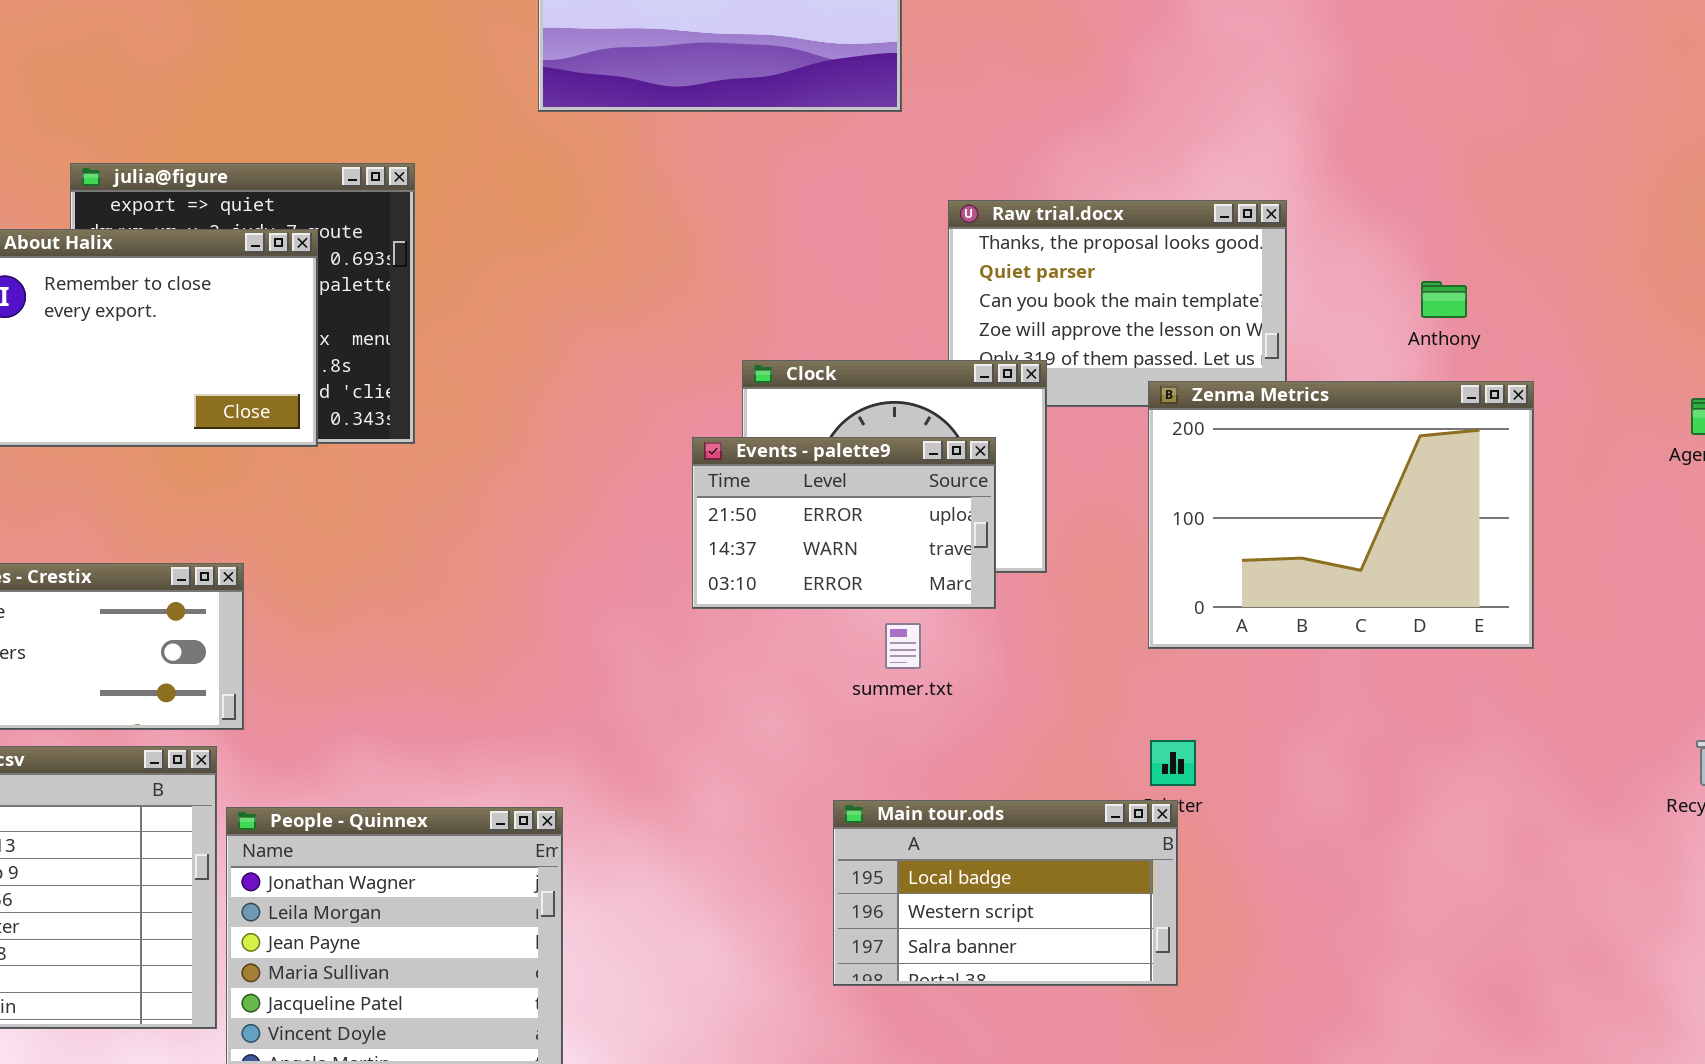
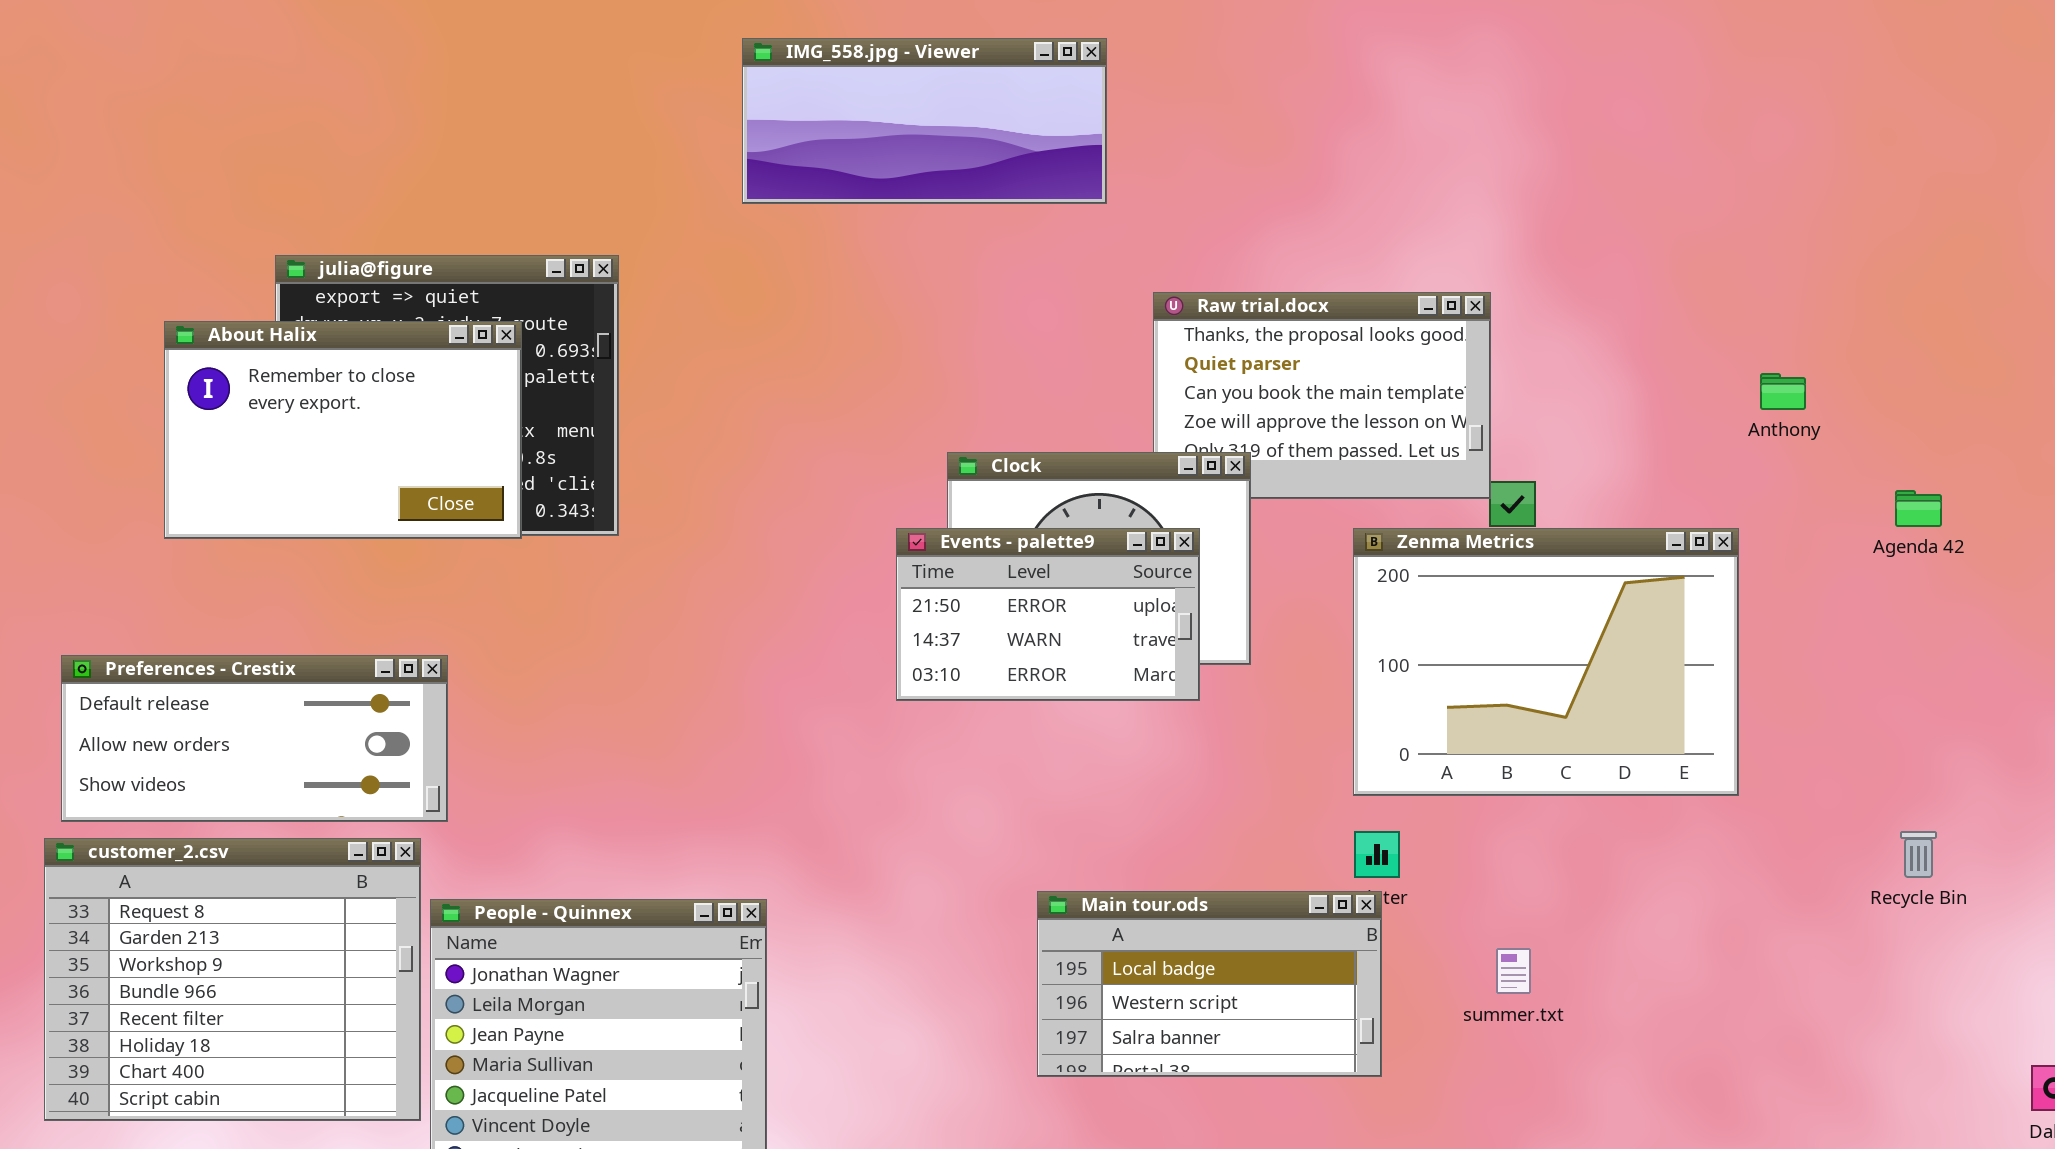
Anthony: [1421,281,1467,318] -> [1760,373,1806,410], moved
Zenma Metrics: [1148,381,1534,649] -> [1353,528,1739,796], moved
summer.txt: [885,623,921,669] -> [1496,948,1531,994], moved

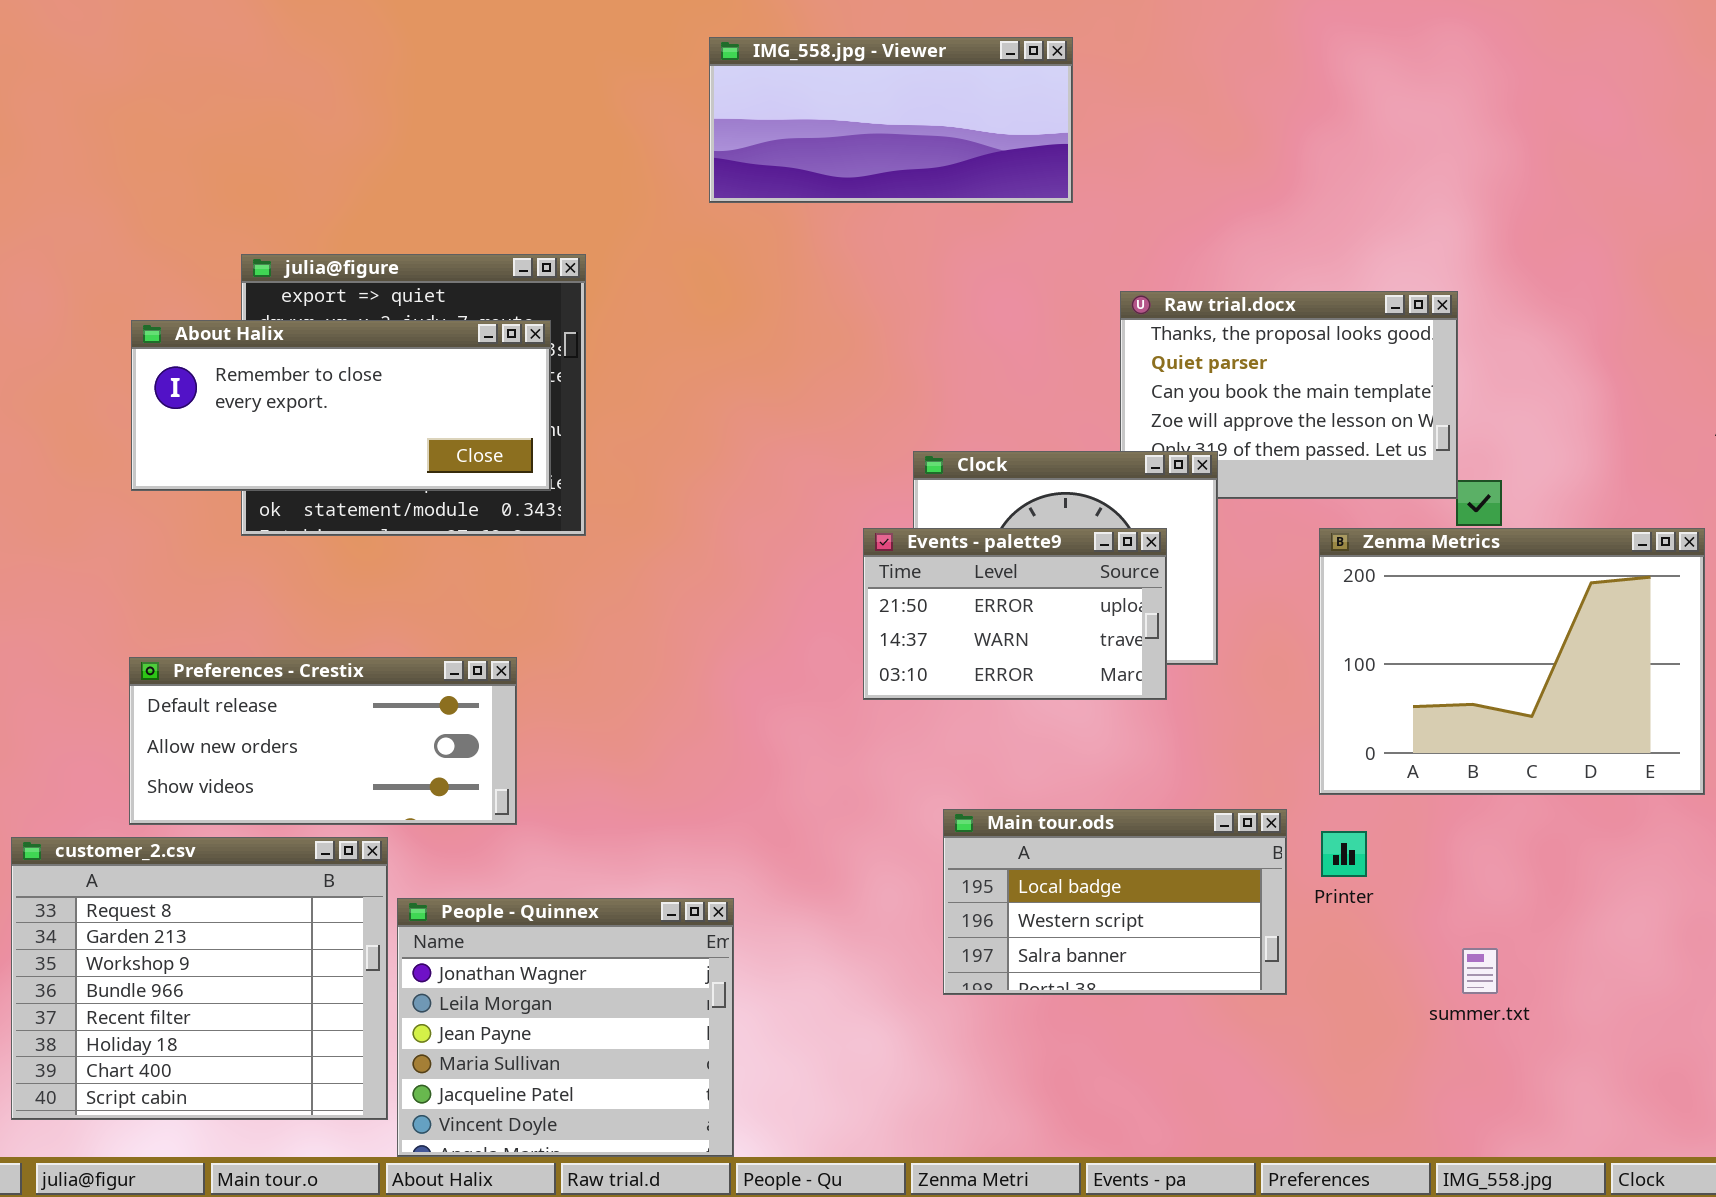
About Halix: [164,321,522,539] -> [131,320,551,491], resized
Preferences - Crestix: [61,655,448,822] -> [129,657,517,825], moved
Main tour.ods: [1037,891,1382,1077] -> [943,809,1287,995], moved

